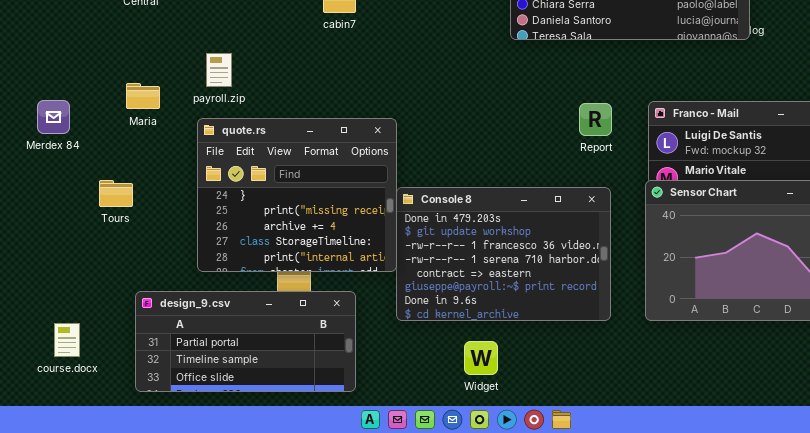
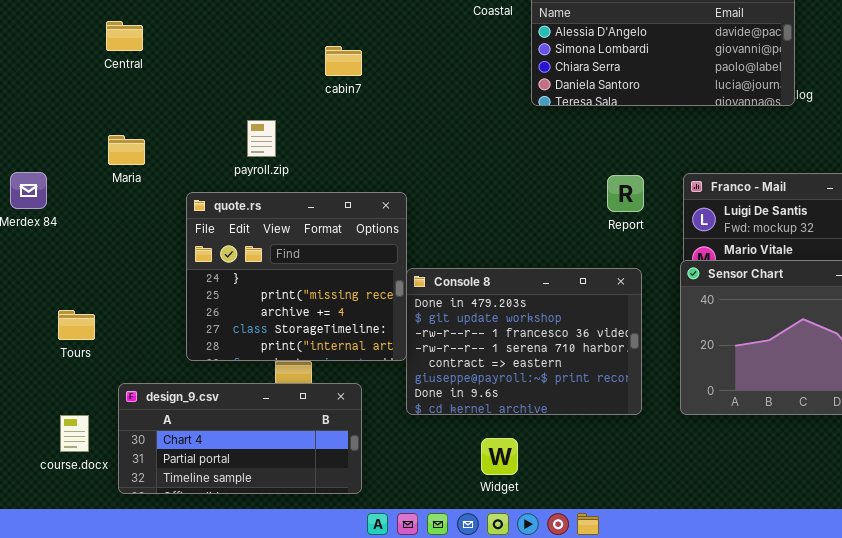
payroll.zip: [206,53,232,87] -> [247,120,276,157], moved
Maria: [126,83,160,109] -> [108,135,145,165], moved
Tours: [99,180,133,207] -> [58,310,95,340], moved
design_9.csv: [135,291,356,392] -> [118,383,362,494], scrolled up 1 row
course.docx: [54,323,80,357] -> [60,415,89,452], moved

